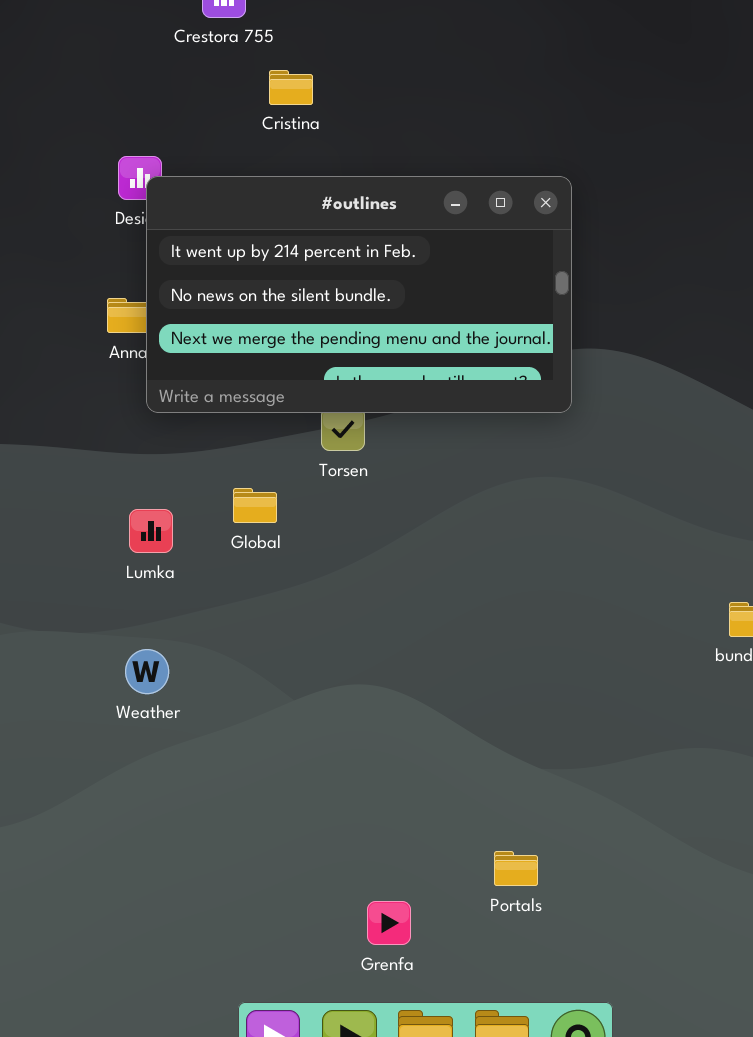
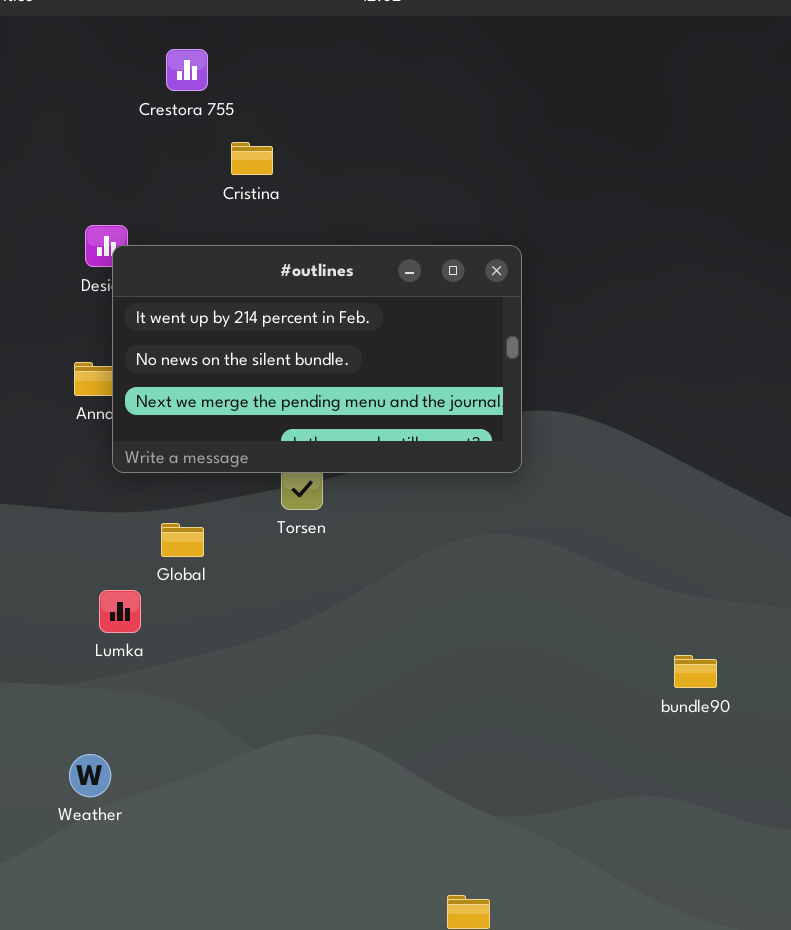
Global: [233,488,277,523] -> [161,523,204,557], moved
Lumka: [129,509,173,553] -> [99,590,141,633], moved
Weather: [125,649,169,694] -> [69,754,111,797], moved

